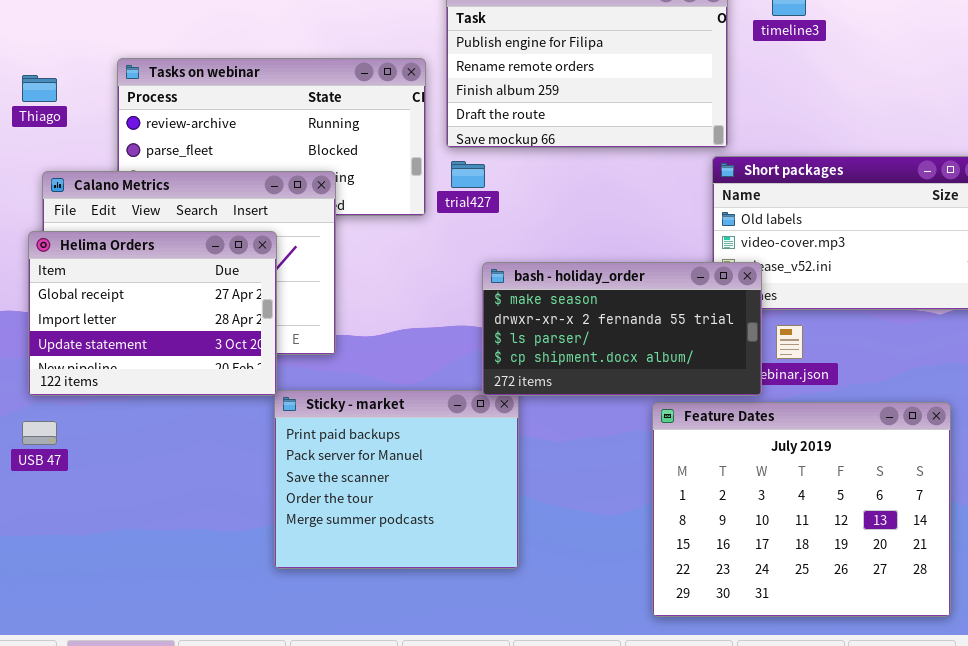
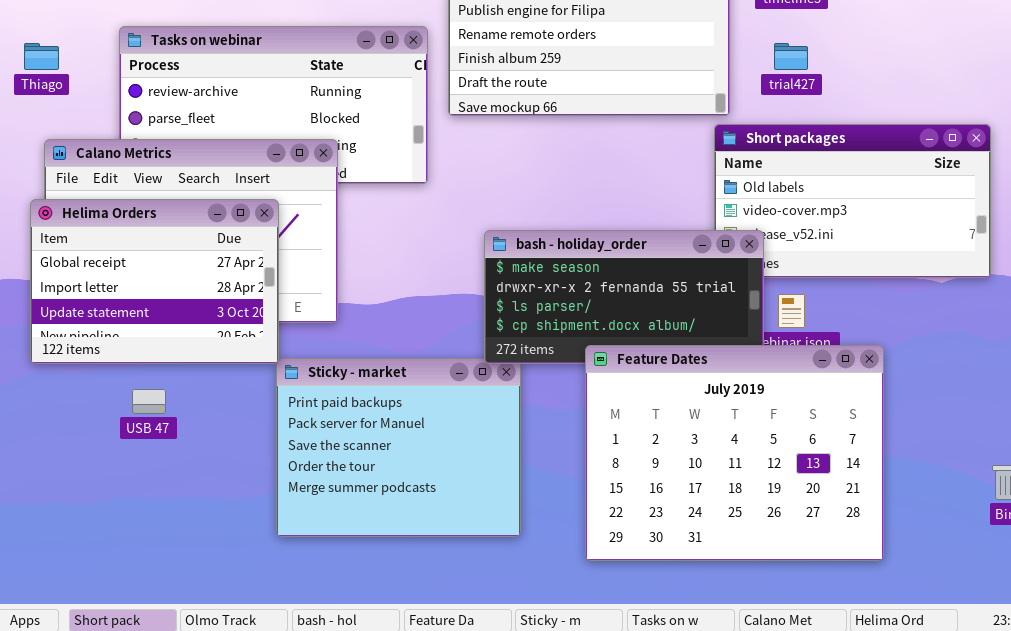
trial427: [451,161,485,188] -> [774,43,808,70], moved
Feature Dates: [652,402,951,617] -> [585,345,884,561], moved
USB 47: [22,421,57,445] -> [132,389,166,414], moved

